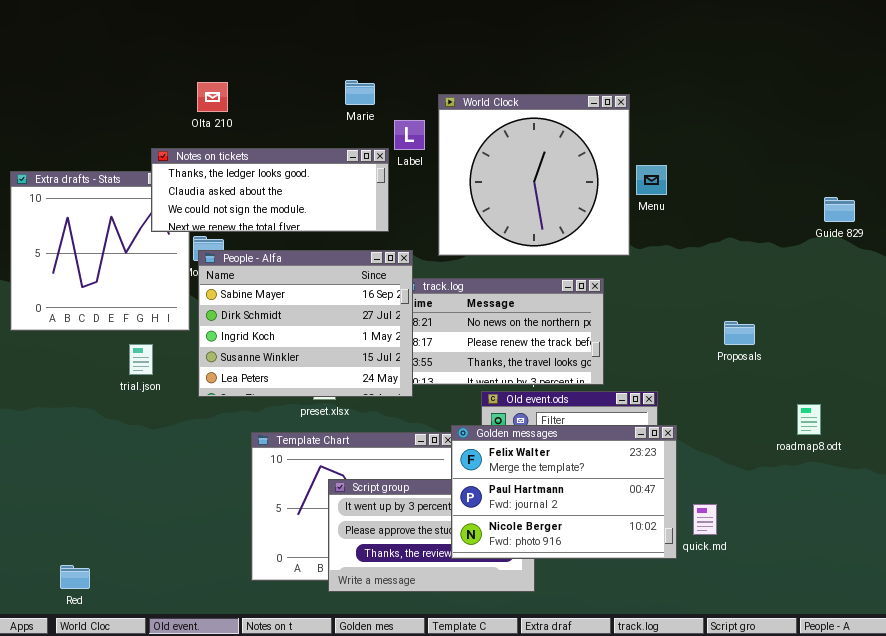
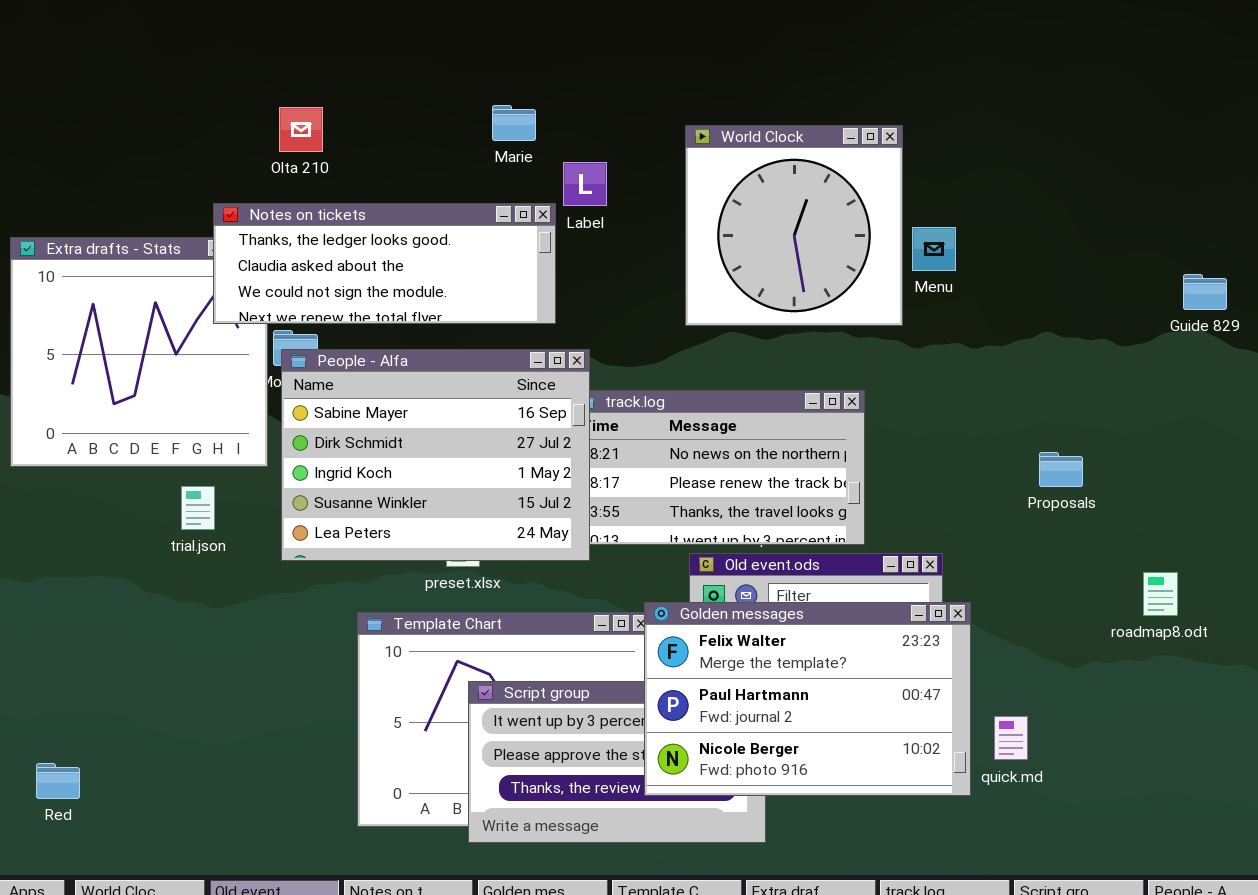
World Clock: [438,94,630,256] -> [685,125,903,326], resized
Red: [60,565,90,589] -> [36,763,80,799], moved

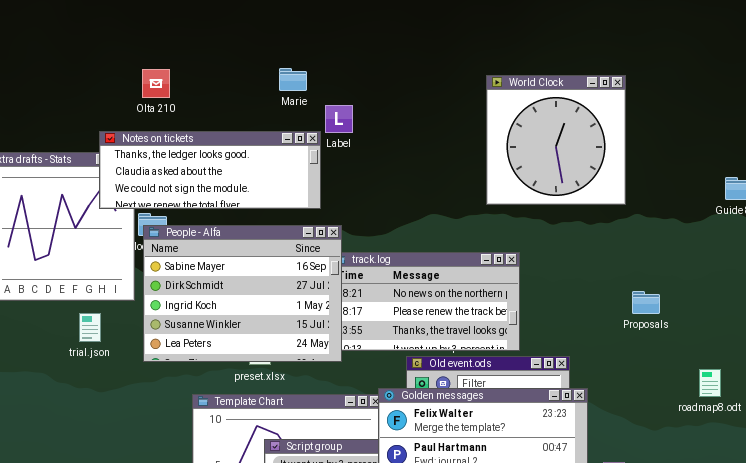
World Clock: [685,125,903,326] -> [486,75,626,205], moved

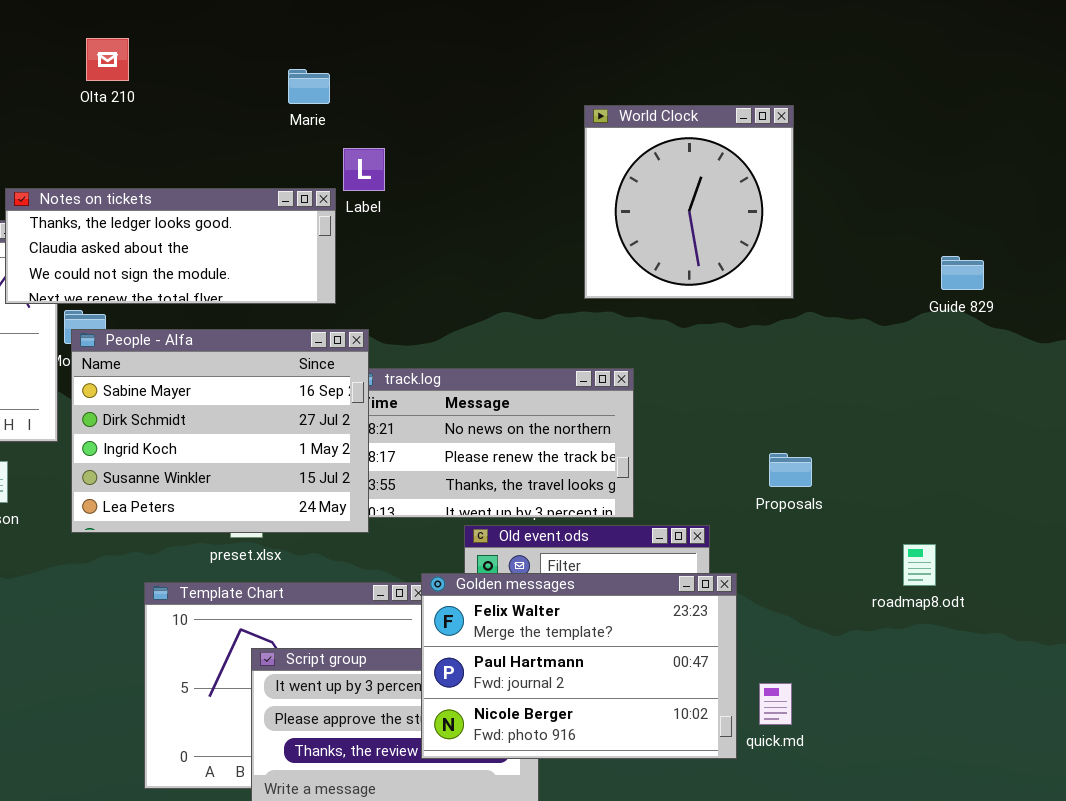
Marie: [279,68,307,91] -> [288,69,330,104], moved
Olta 210: [142,69,170,98] -> [86,38,129,81], moved
Proposals: [632,291,660,314] -> [769,453,812,487], moved

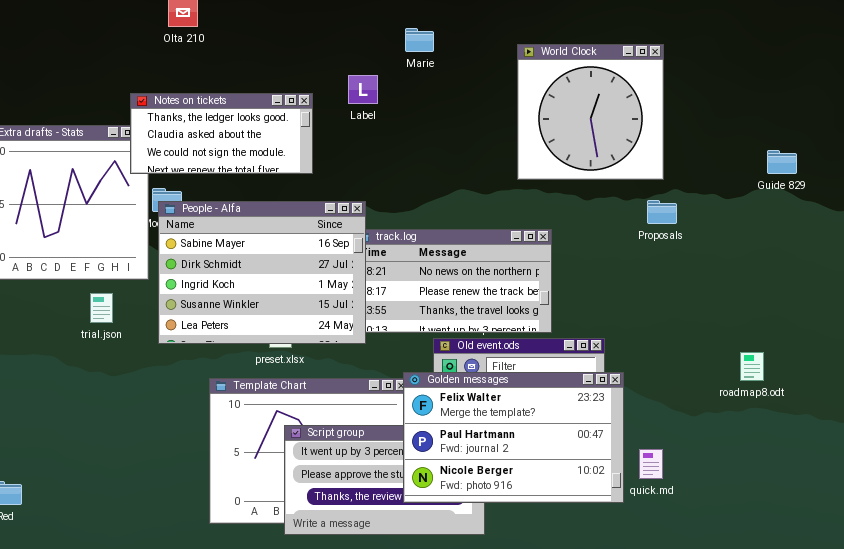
Marie: [288,69,330,104] -> [405,28,434,52], moved
Notes on tickets: [5,188,336,304] -> [130,93,313,174], moved, resized
Proposals: [769,453,812,487] -> [647,200,677,224], moved

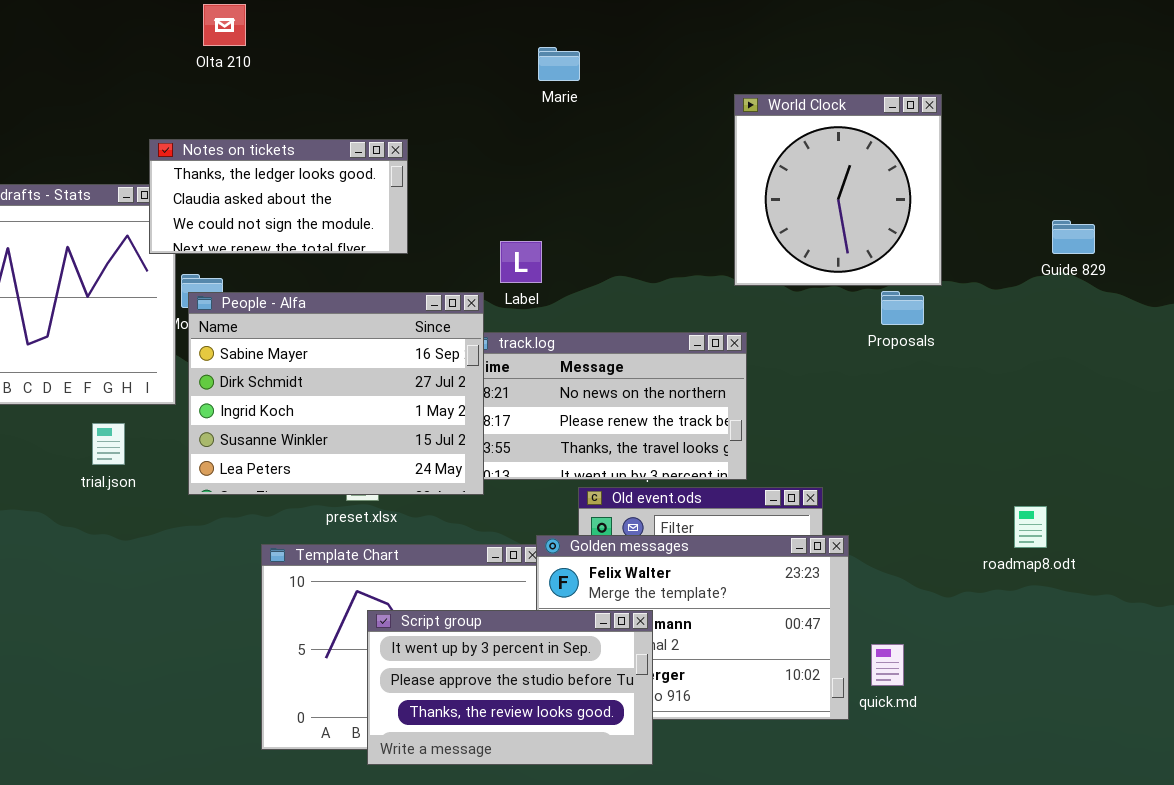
World Clock: [517,44,664,180] -> [734,94,942,286], moved
Label: [348,75,378,104] -> [500,241,542,283], moved
Script group: [284,425,485,535] -> [367,610,653,765], raised

